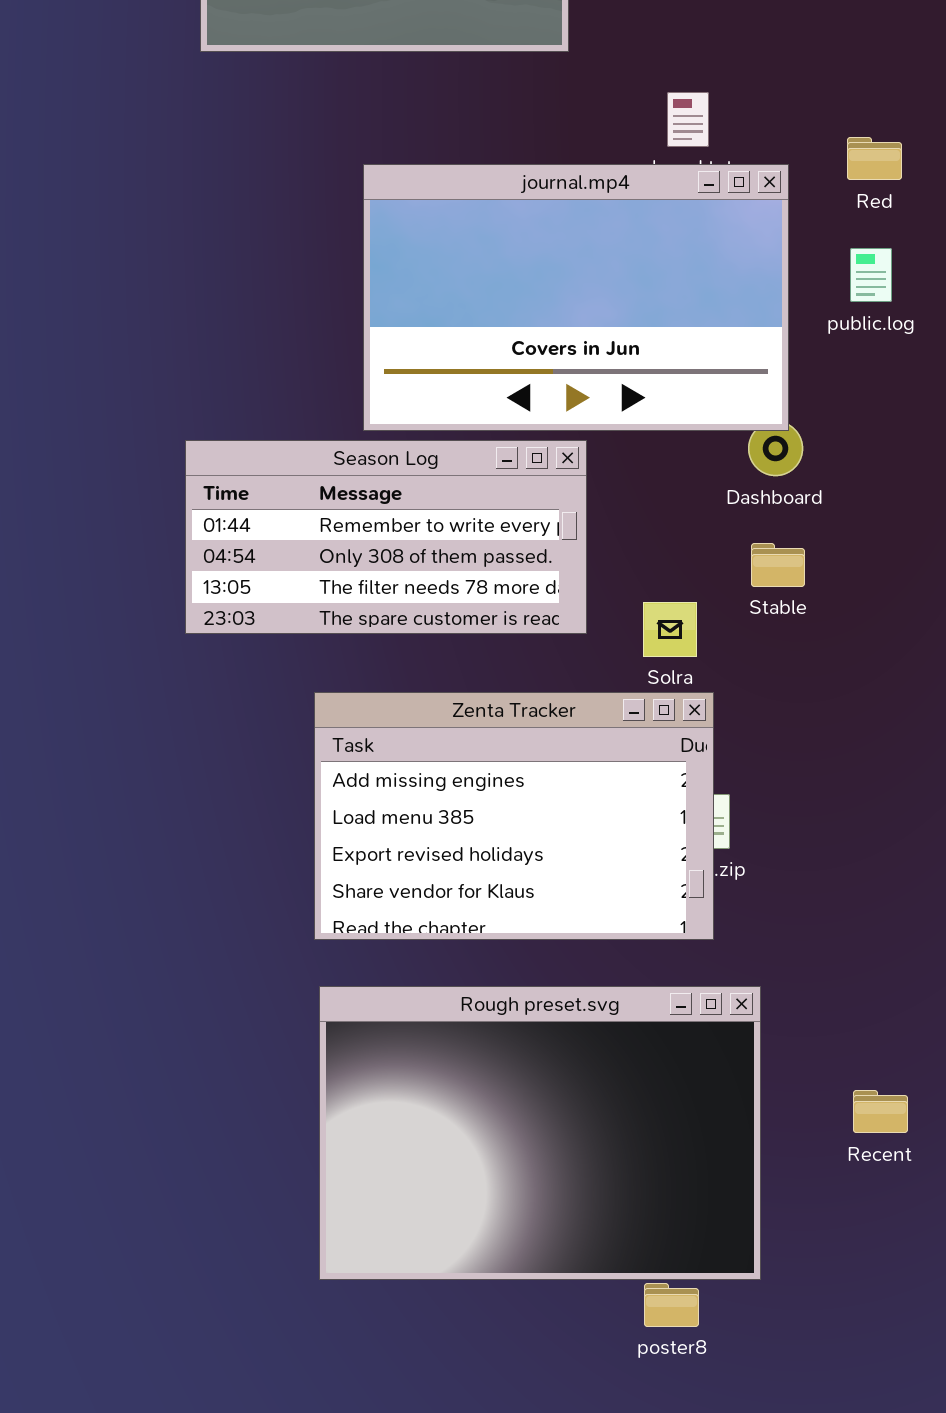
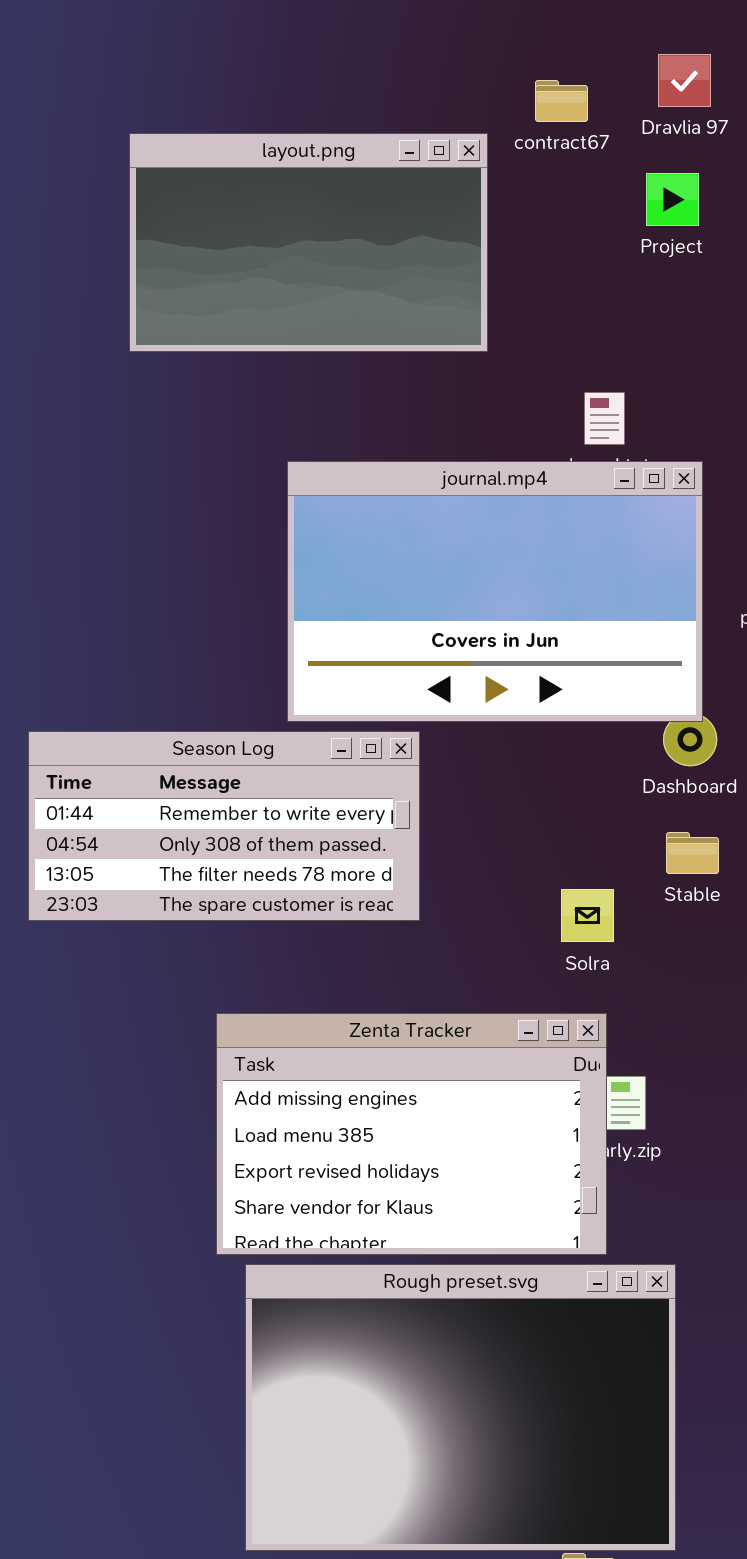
Season Log: [185,440,587,634] -> [28,731,420,921], moved
Zenta Tracker: [314,692,714,940] -> [216,1013,607,1255], moved

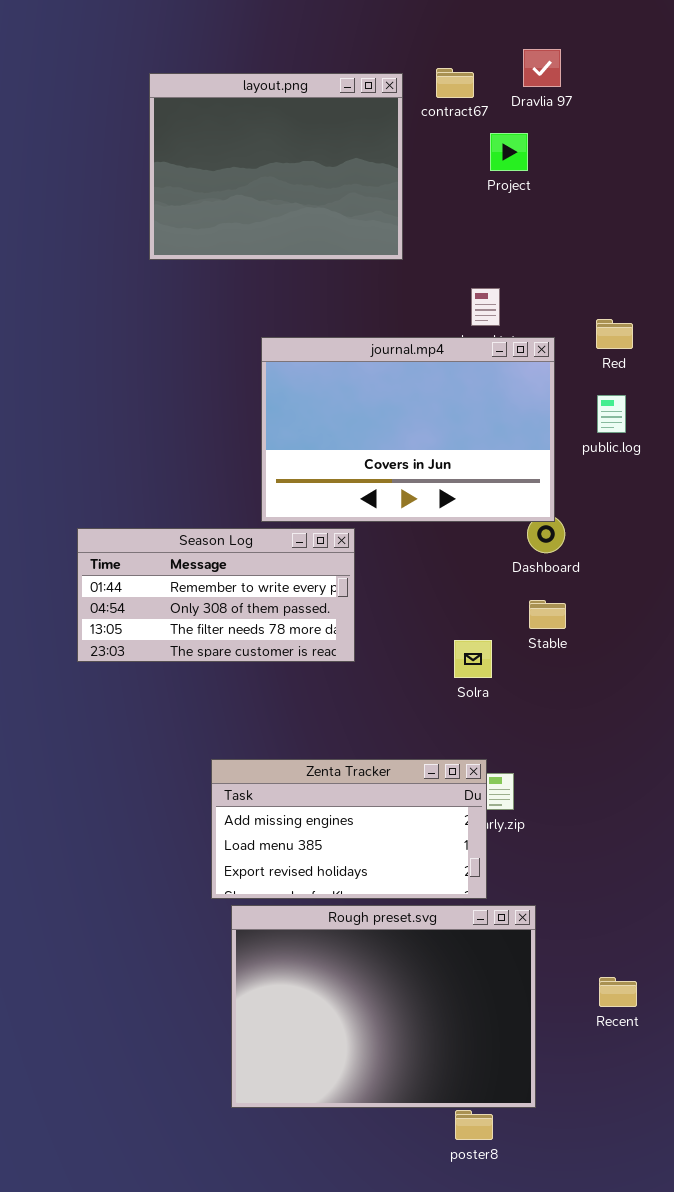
layout.png: [129,133,488,352] -> [149,73,403,260], resized
Project: [646,173,699,226] -> [490,133,528,171], moved
Zenta Tracker: [216,1013,607,1255] -> [211,759,487,899], resized

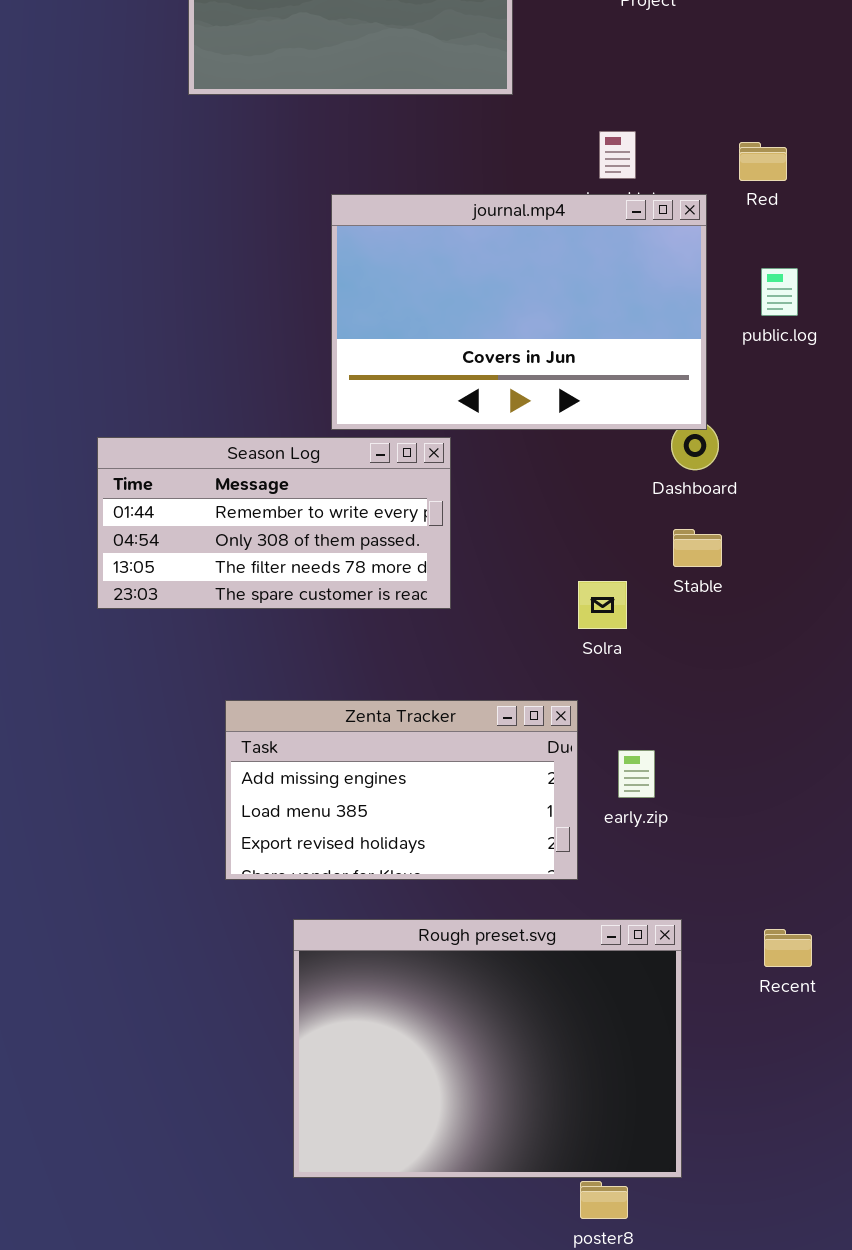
Red: [596,319,633,349] -> [739,142,787,181], moved
Zenta Tracker: [211,759,487,899] -> [225,700,578,880], moved
Recent: [599,977,637,1007] -> [764,929,812,967], moved

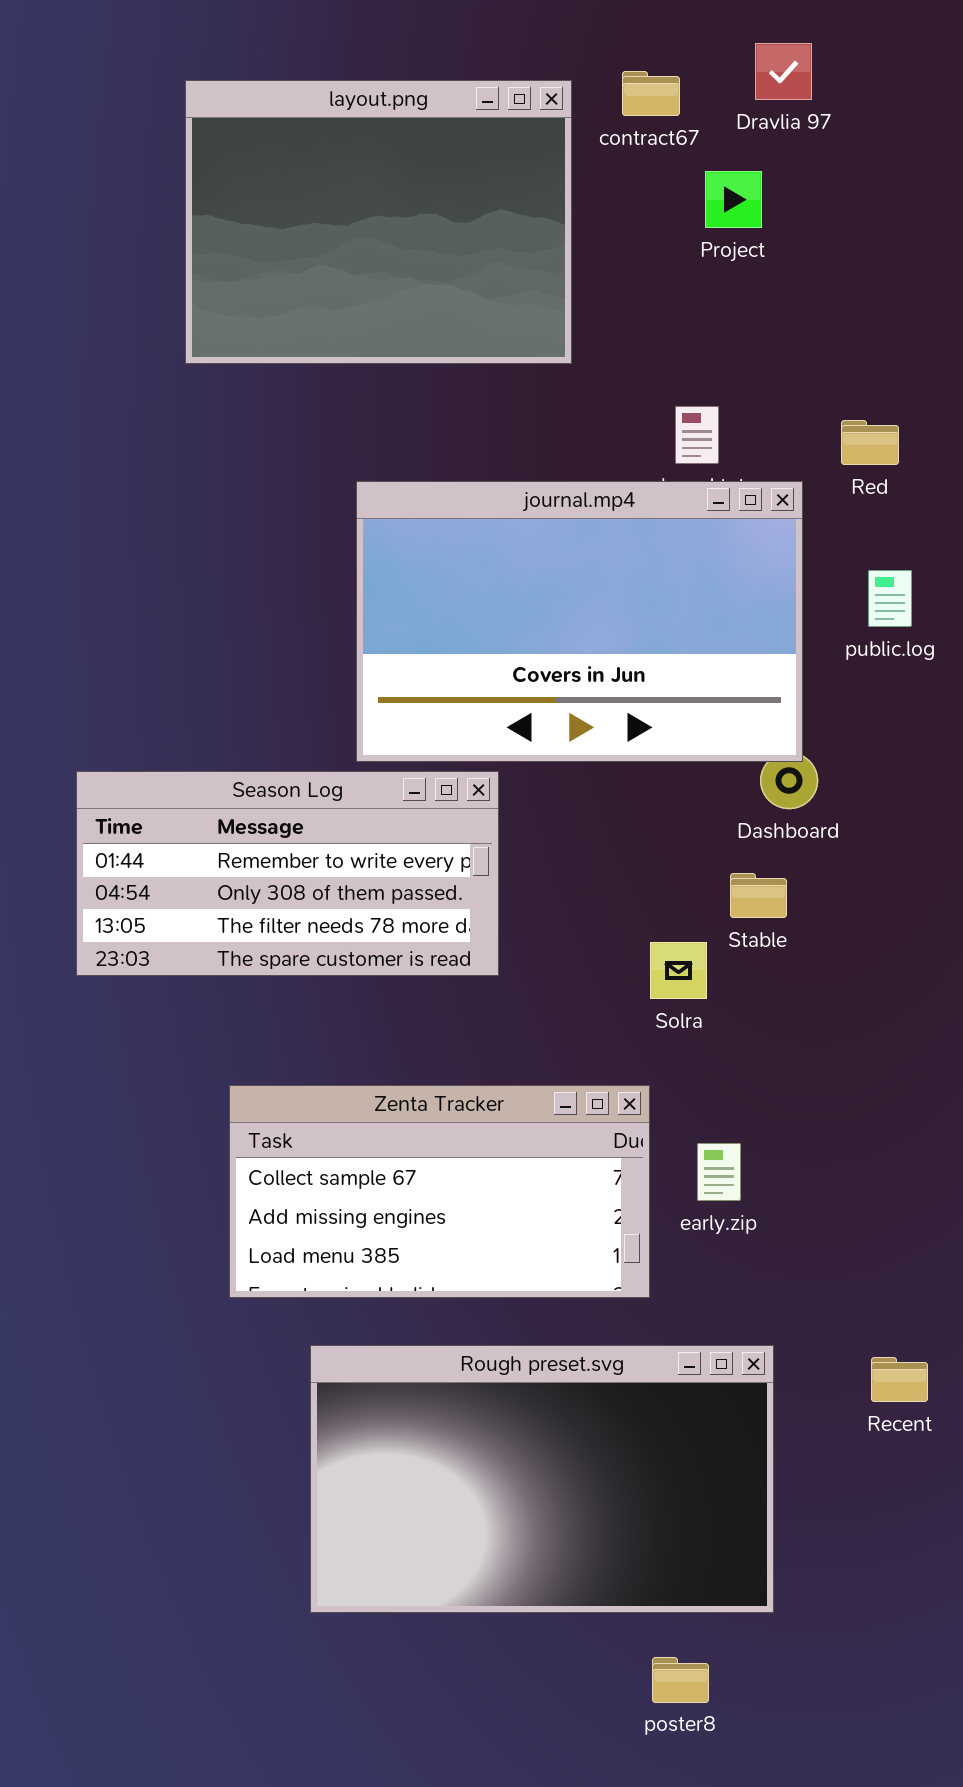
Stable: [673,529,722,567] -> [730,873,787,918], moved
Zenta Tracker: [225,700,578,880] -> [229,1085,650,1298], scrolled up 1 row
Rough preset.svg: [293,919,682,1178] -> [310,1345,774,1613], resized

